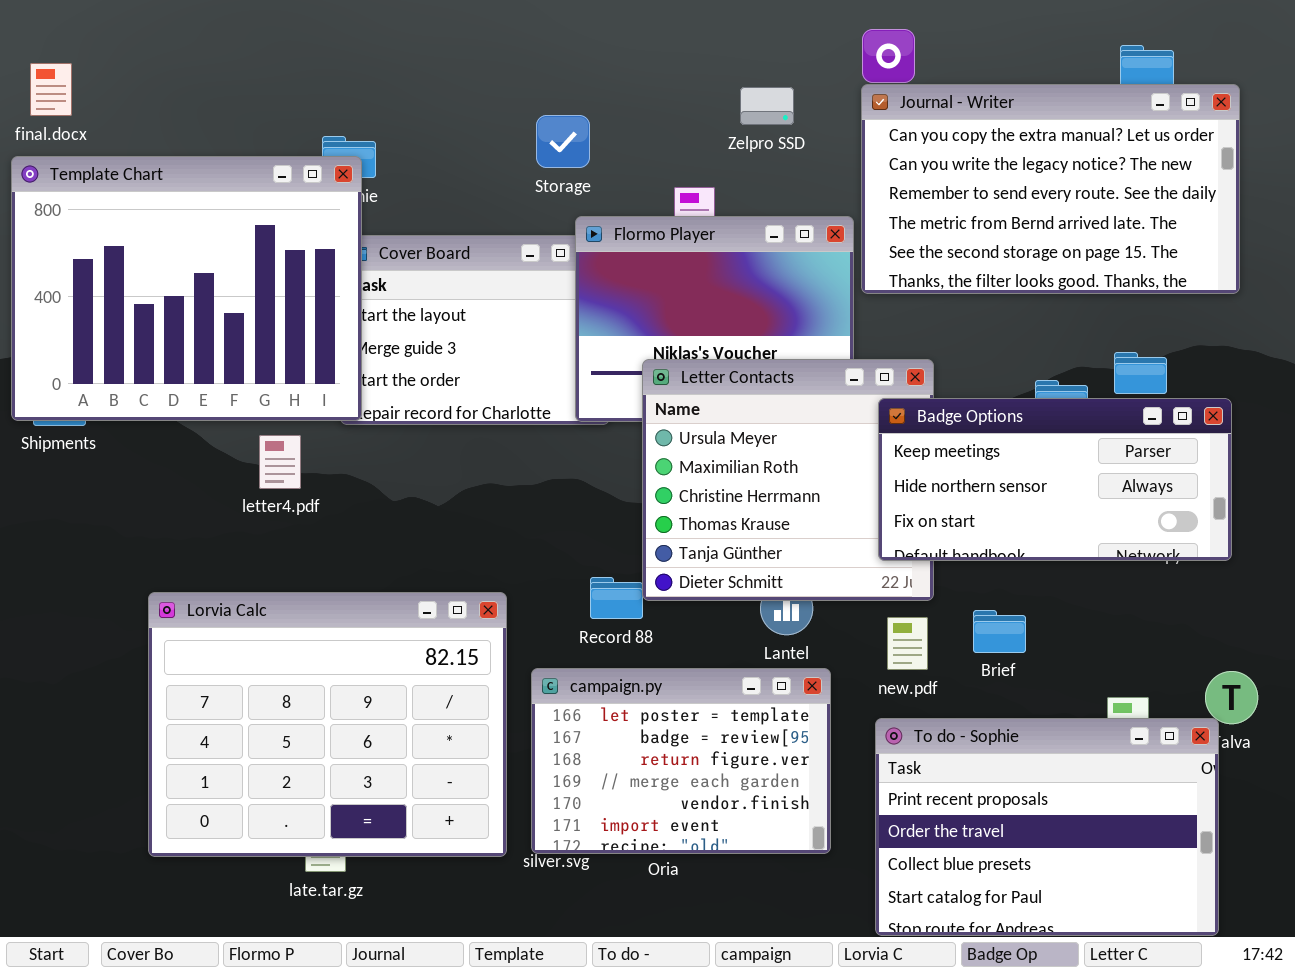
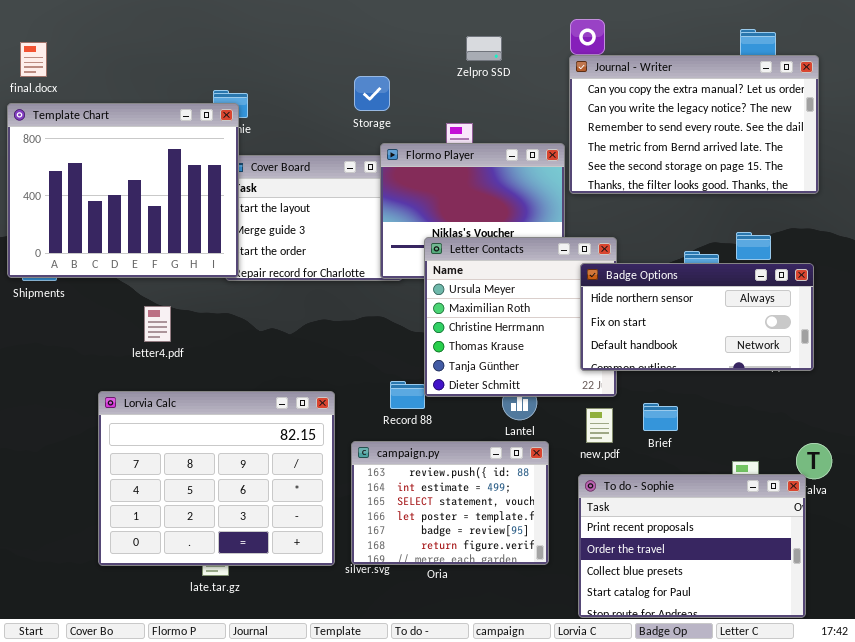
Zelpro SSD: [740,87,794,125] -> [466,36,502,61], moved
Badge Options: [878,398,1232,561] -> [580,263,814,371], scrolled down 1 row
letter4.pdf: [259,435,301,489] -> [144,306,171,342], moved
campaign.py: [531,668,831,854] -> [351,441,549,565], scrolled up 3 rows

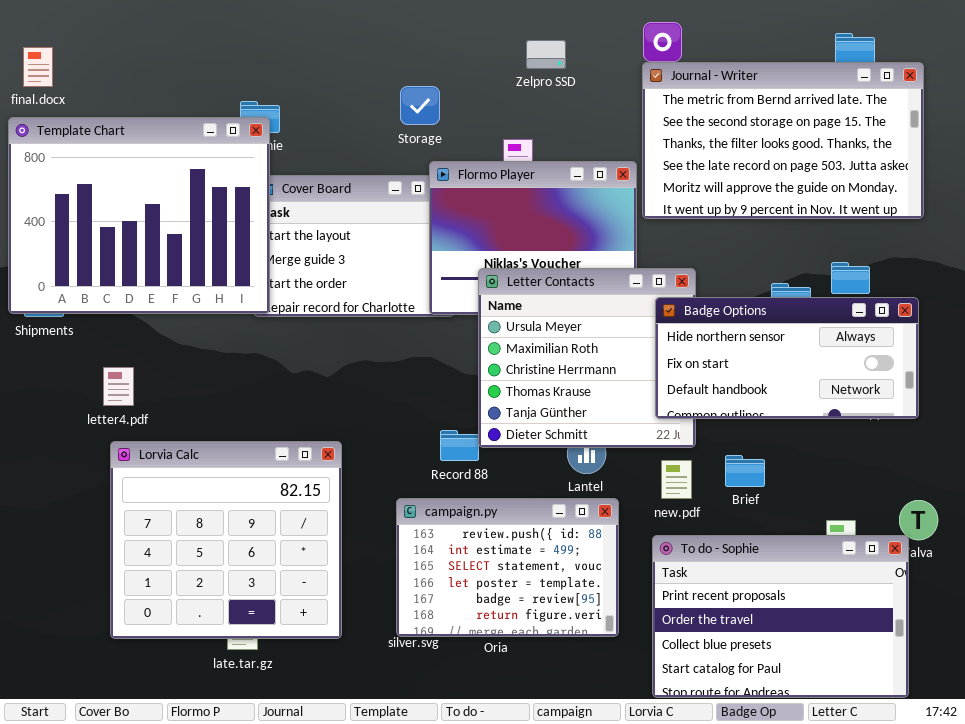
Journal - Writer: [569,55,819,194] -> [642,62,924,219], scrolled down 3 rows
letter4.pdf: [144,306,171,342] -> [103,367,134,406], moved
Lorvia Calc: [98,391,335,566] -> [110,441,342,639], resized

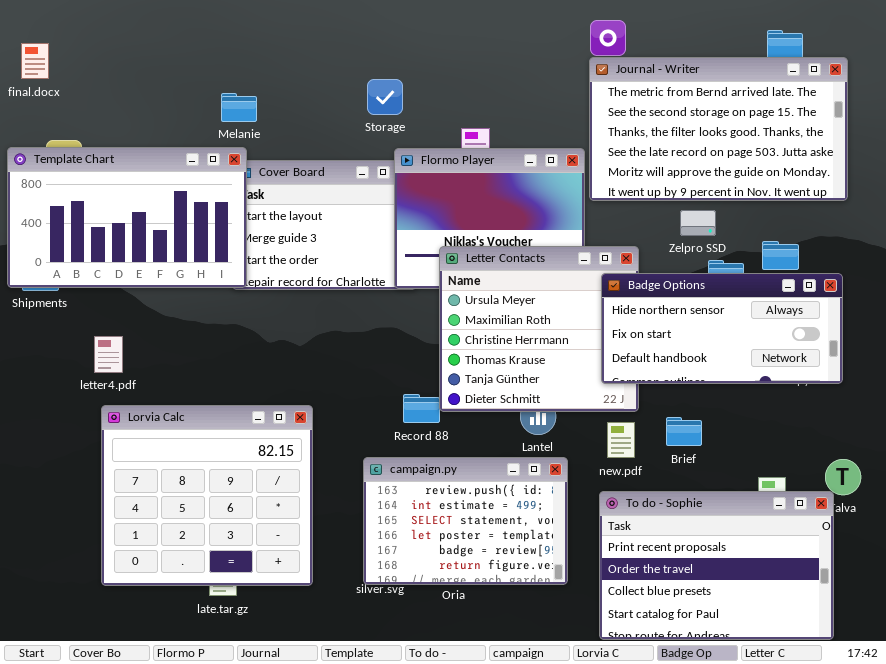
Zelpro SSD: [526,40,566,69] -> [680,210,716,236], moved
Template Chart: [8,117,270,314] -> [7,147,247,288], resized

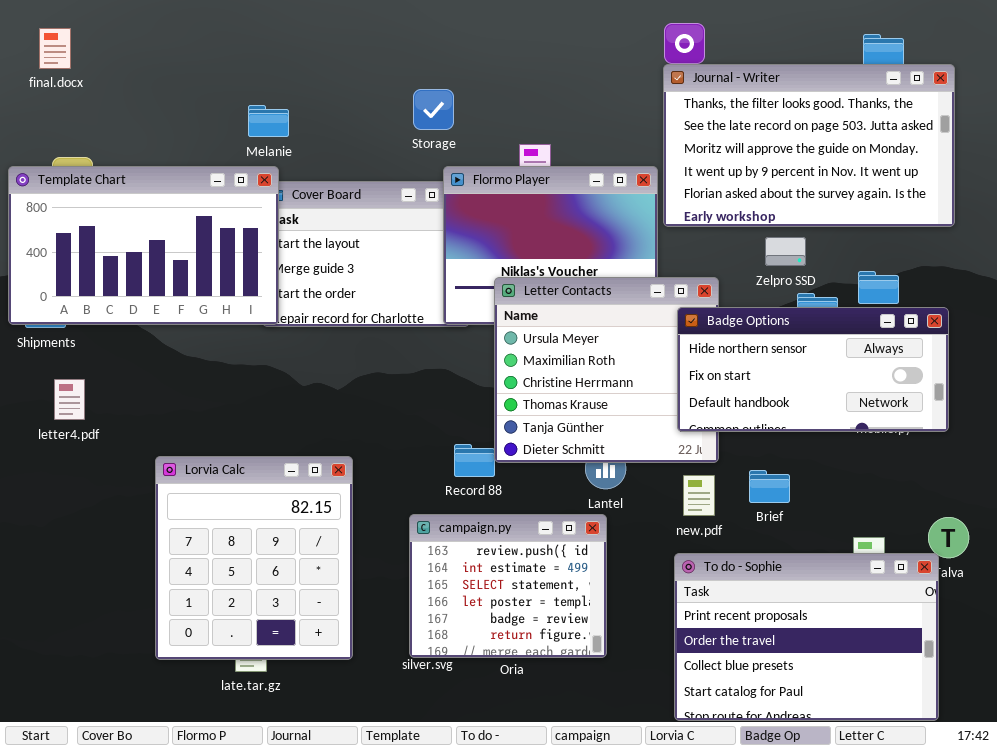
final.docx: [21,43,49,79] -> [39,28,71,69], moved
Journal - Writer: [589,57,848,201] -> [663,64,955,227], scrolled down 2 rows
letter4.pdf: [94,336,123,373] -> [54,379,85,420], moved
Lorvia Calc: [101,405,313,586] -> [155,456,353,660], resized
campaign.py: [363,457,568,585] -> [409,514,607,658], resized

